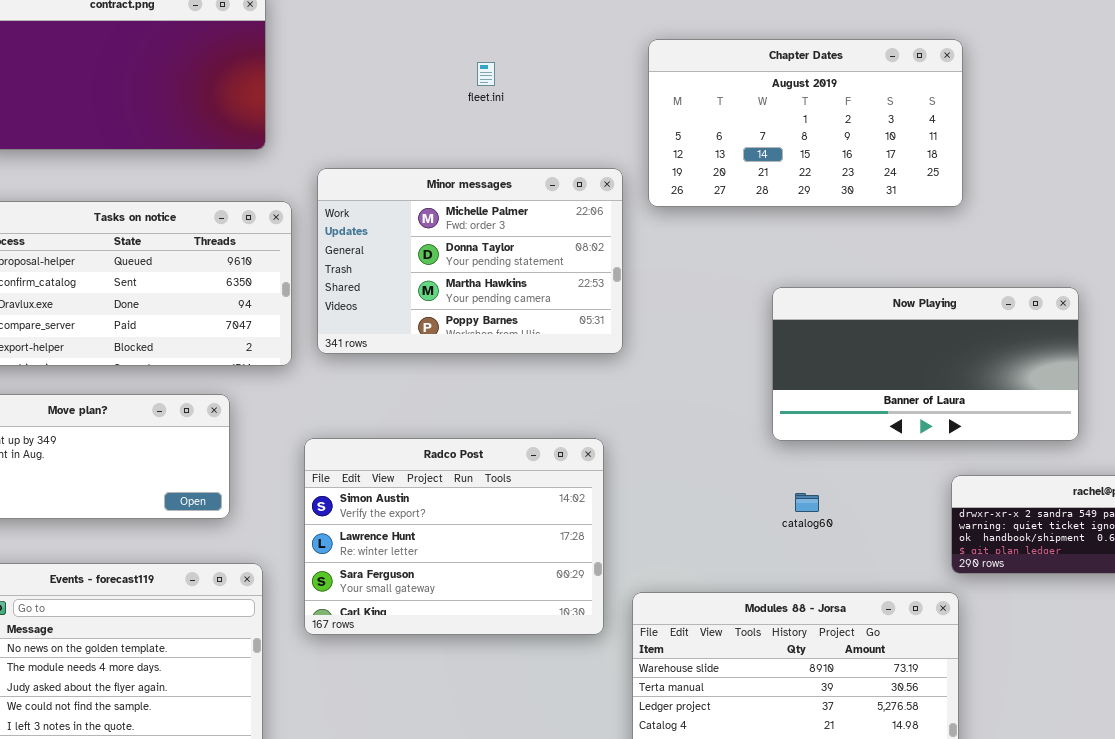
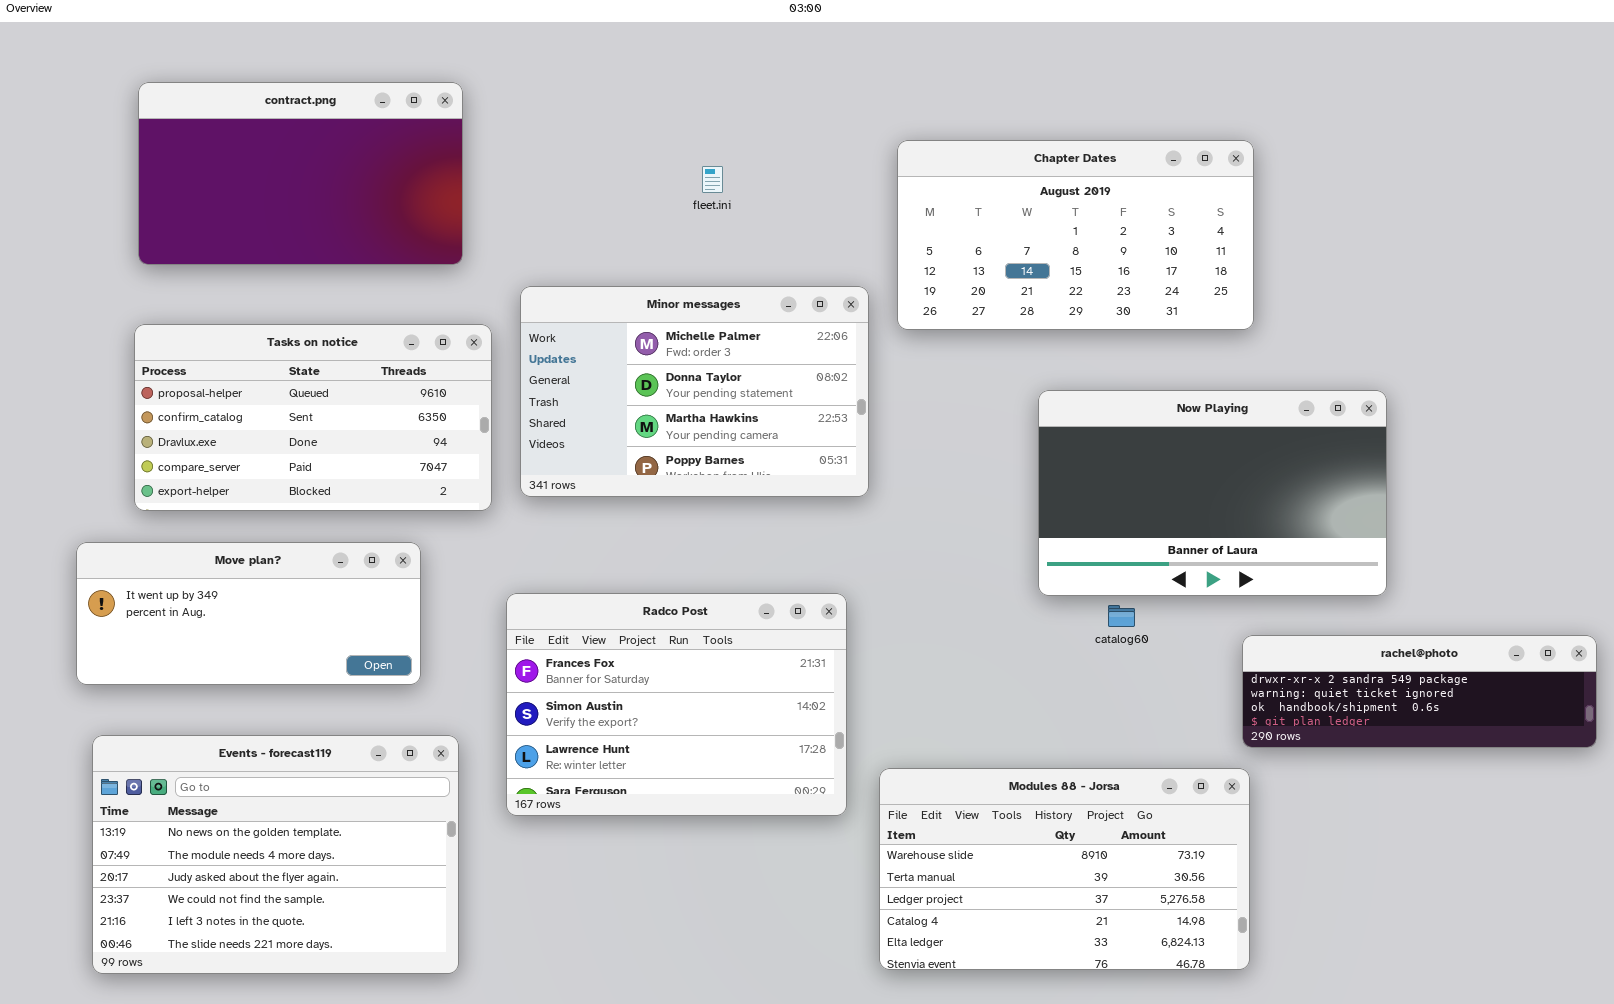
Now Playing: [772,287,1079,441] -> [1038,390,1387,596], resized
Radco Post: [304,438,604,635] -> [506,593,847,816], scrolled up 1 row
catalog60: [795,493,819,512] -> [1108,605,1135,627], moved

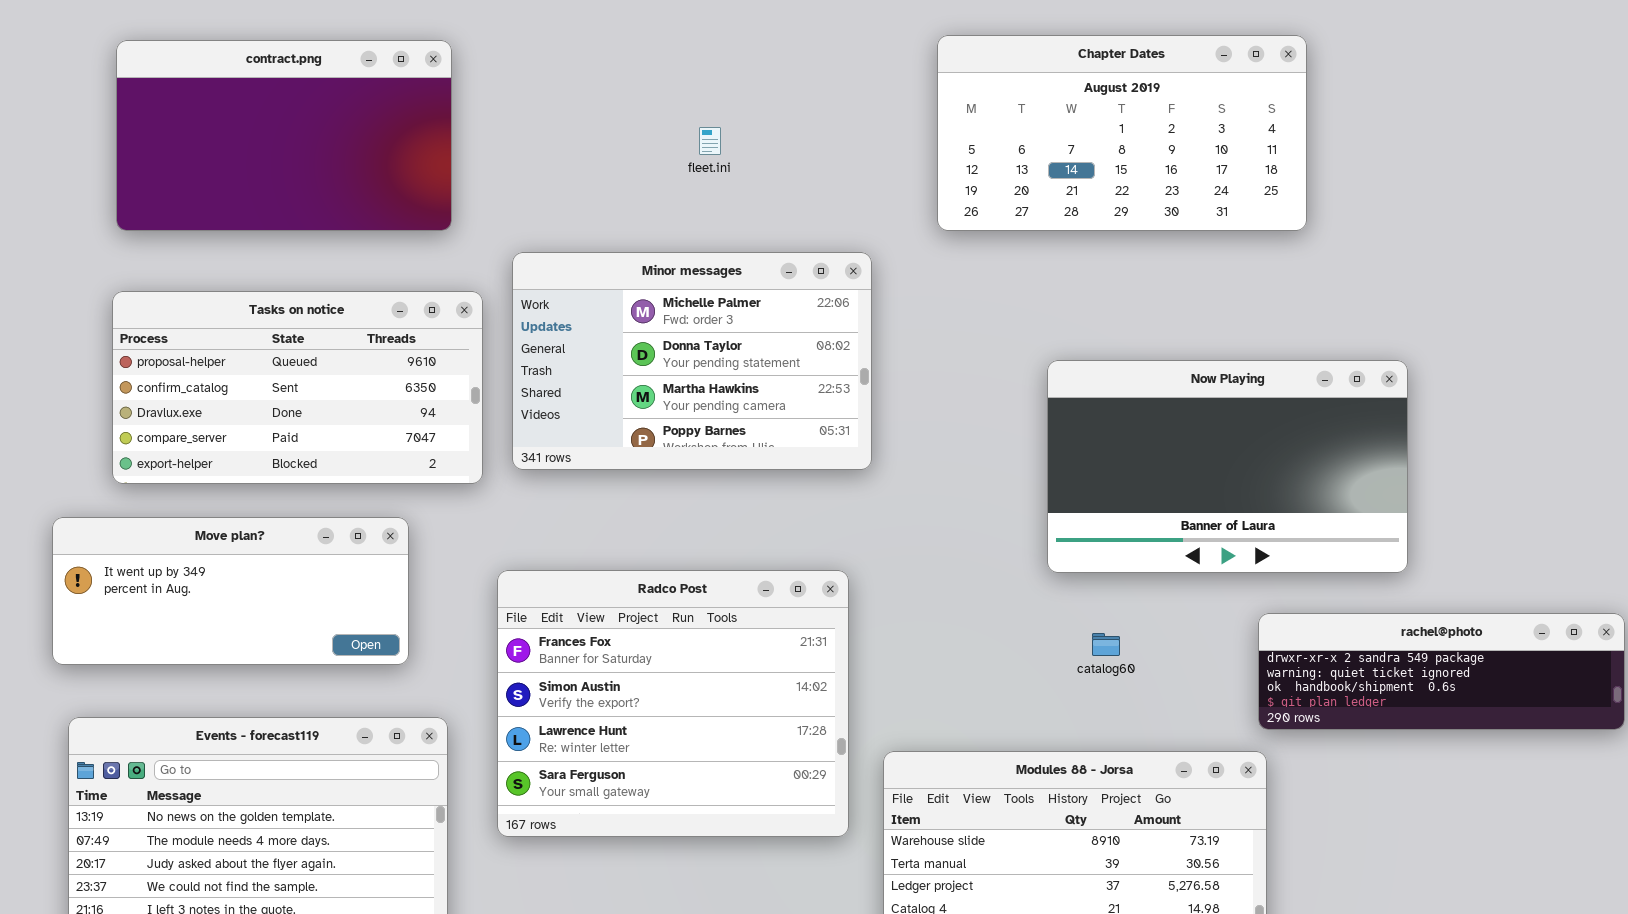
Chapter Dates: [897,140,1254,330] -> [937,35,1307,231], moved
Radco Post: [506,593,847,816] -> [497,570,849,837], resized
catalog60: [1108,605,1135,627] -> [1092,633,1120,656], moved

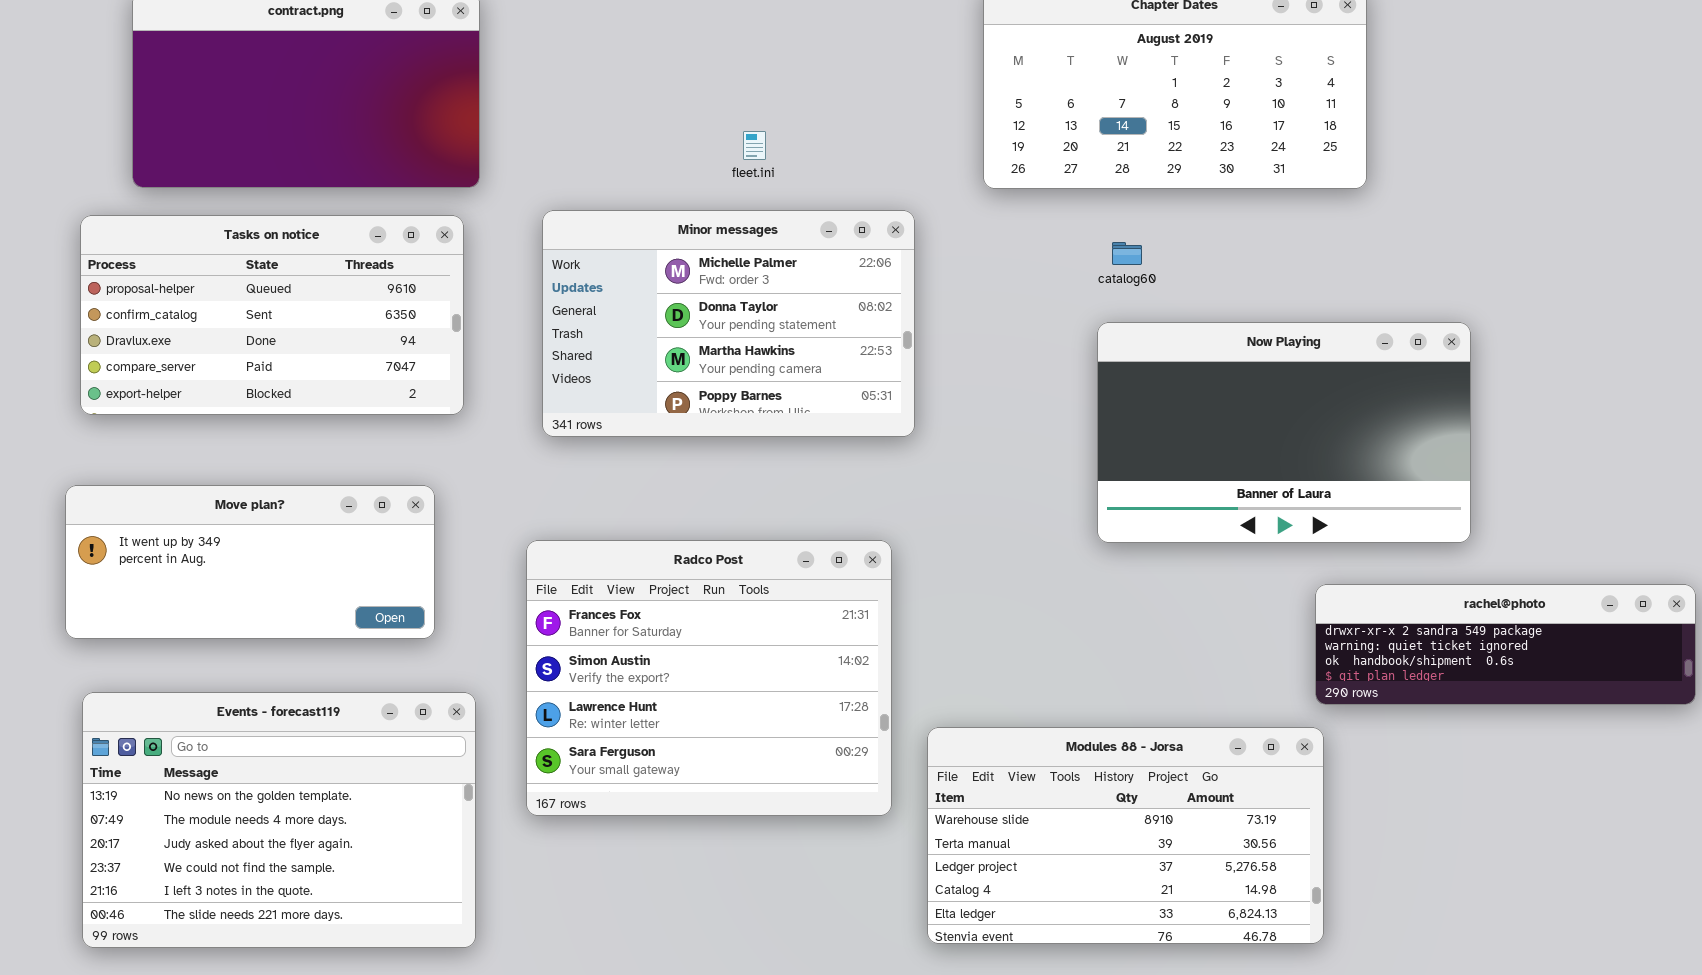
fleet.ini: [699,127,721,155] -> [743,131,766,160], moved
Tasks on notice: [112,291,483,484] -> [80,215,464,415], moved
catalog60: [1092,633,1120,656] -> [1112,242,1142,265], moved

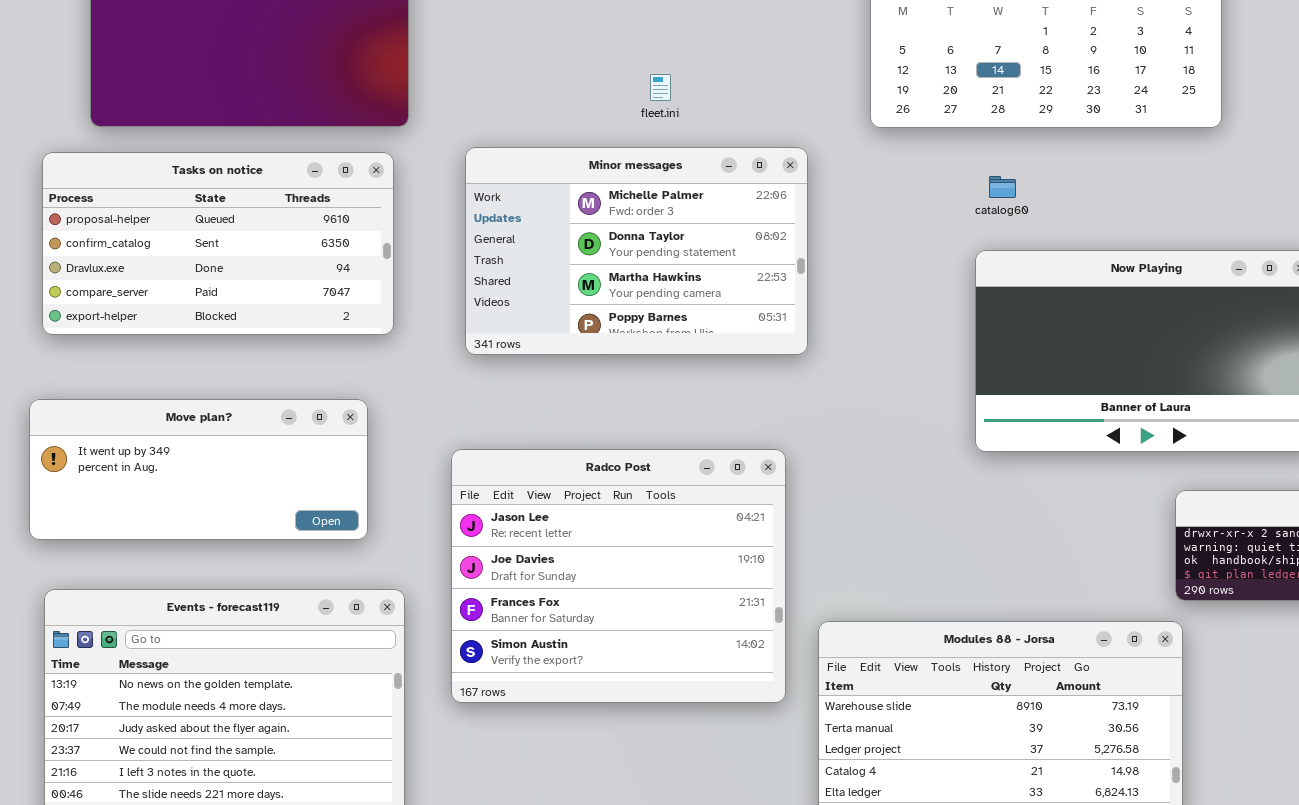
Radco Post: [526,540,892,816] -> [451,449,786,703], scrolled up 2 rows

